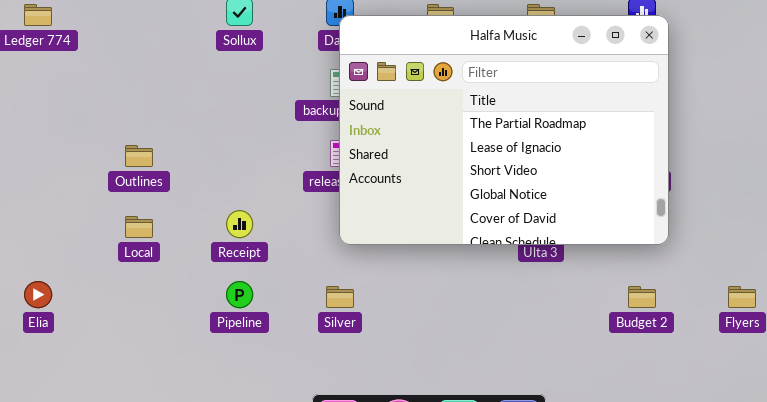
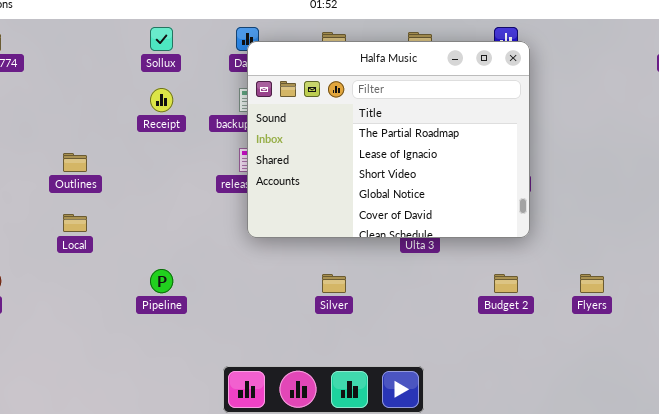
Receipt: [226,210,253,238] -> [150,88,173,112], moved
Silver: [326,286,354,308] -> [322,274,346,293], moved

